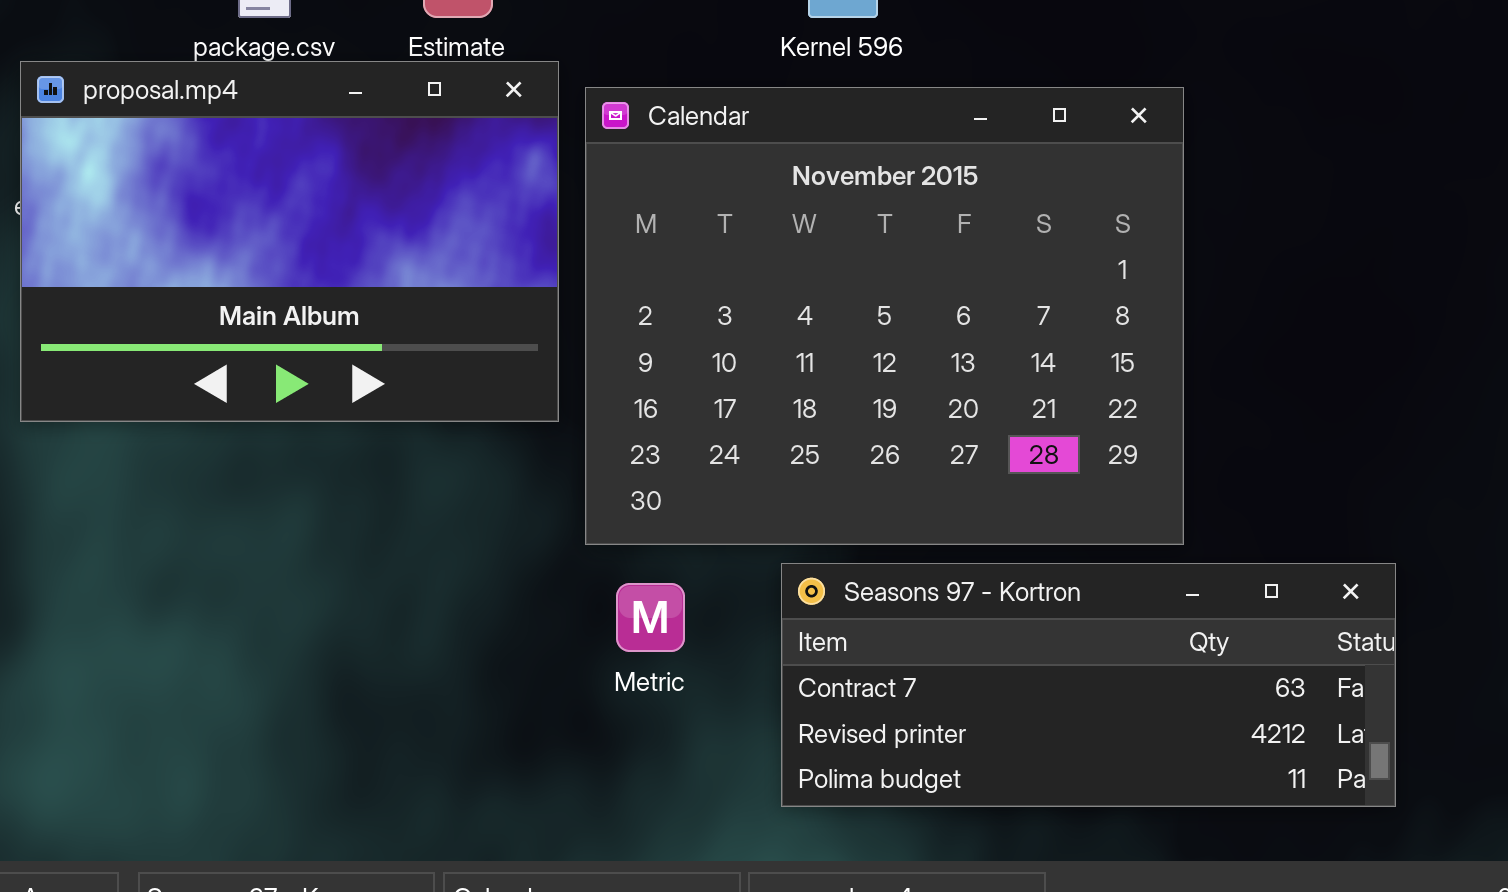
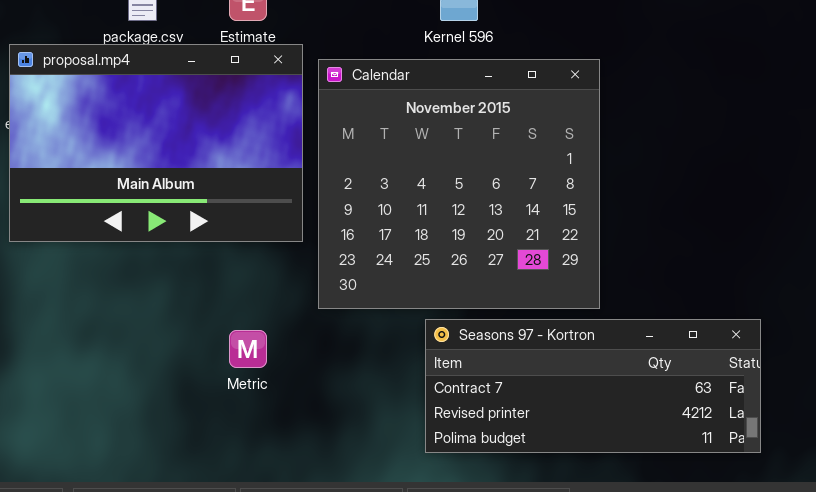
Calendar: [585,87,1184,545] -> [318,59,600,309], resized
Metric: [616,583,685,652] -> [229,330,267,368], moved

